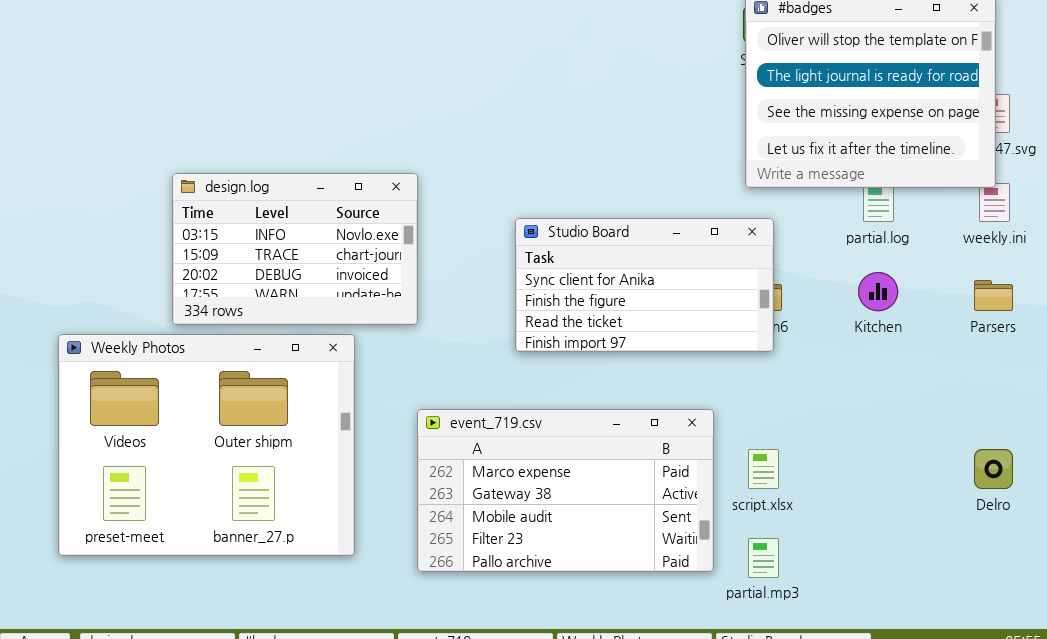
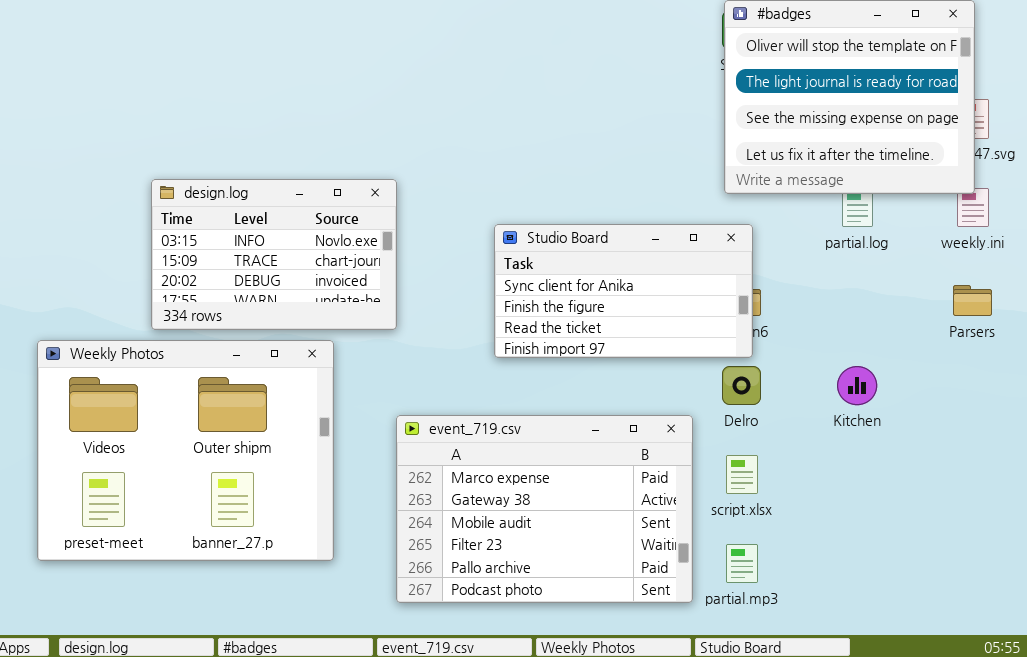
Kitchen: [858,272,898,311] -> [837,366,877,405], moved
event_719.csv: [417,409,714,572] -> [396,415,693,603], resized
Delro: [974,449,1013,489] -> [722,366,761,405], moved

